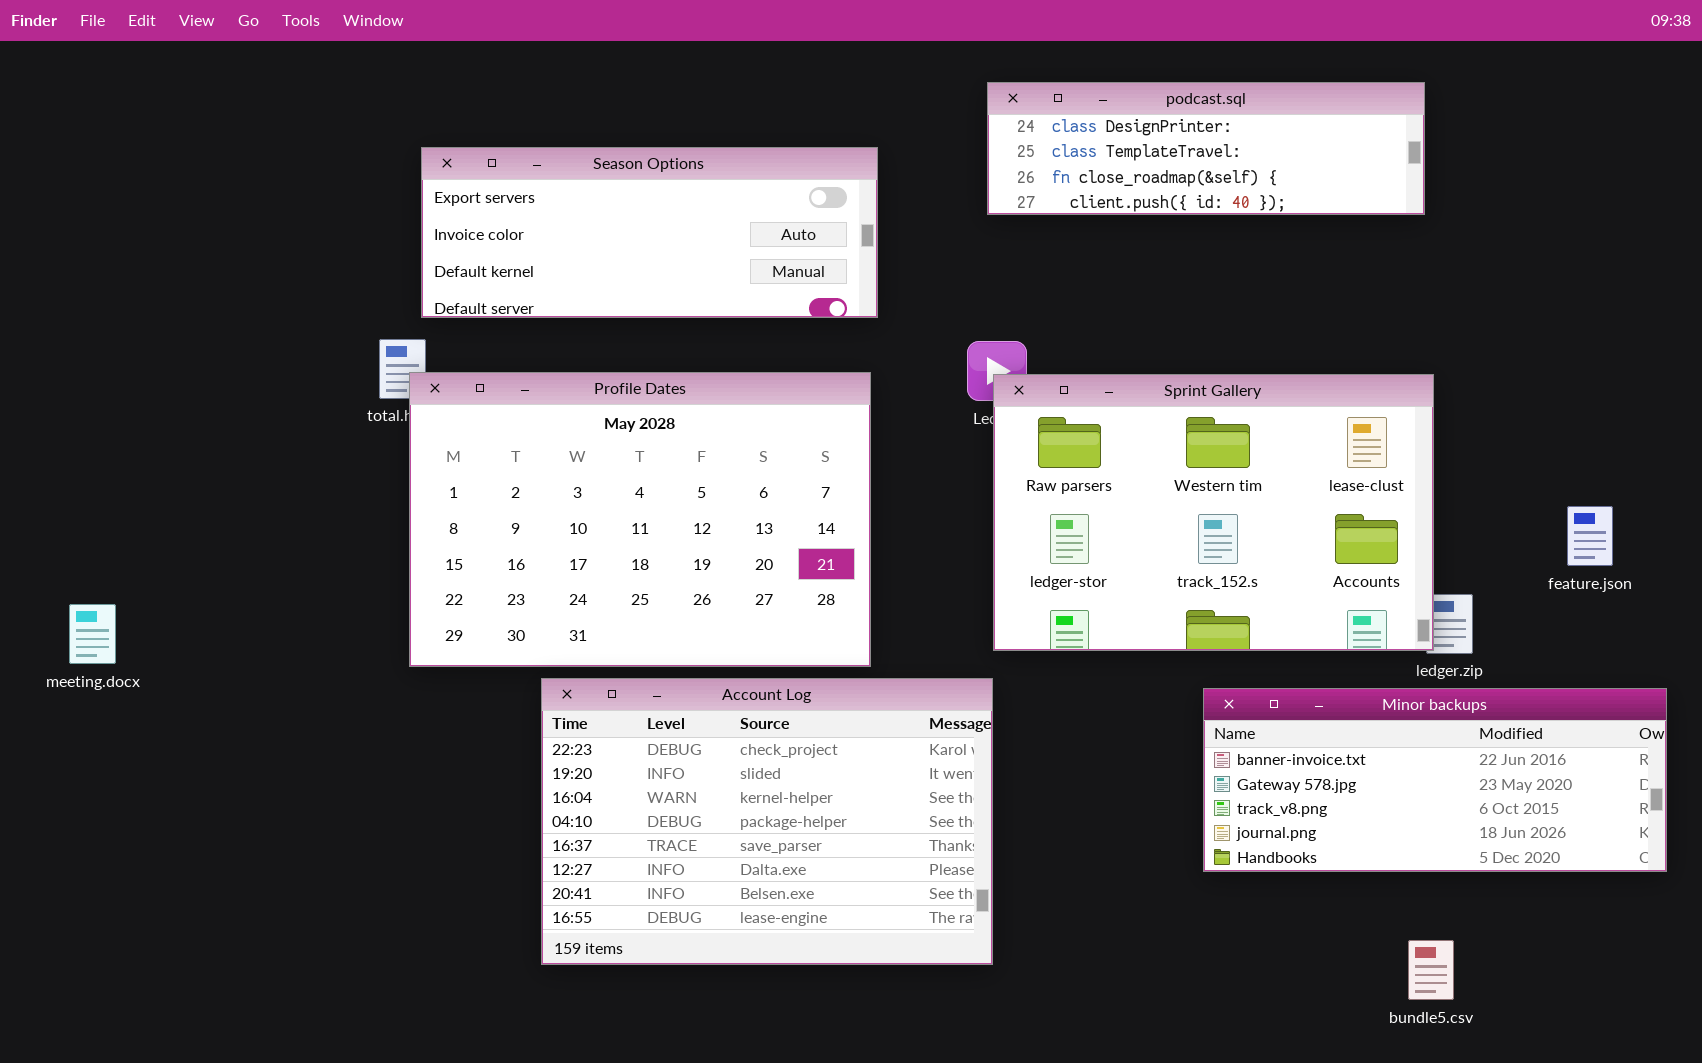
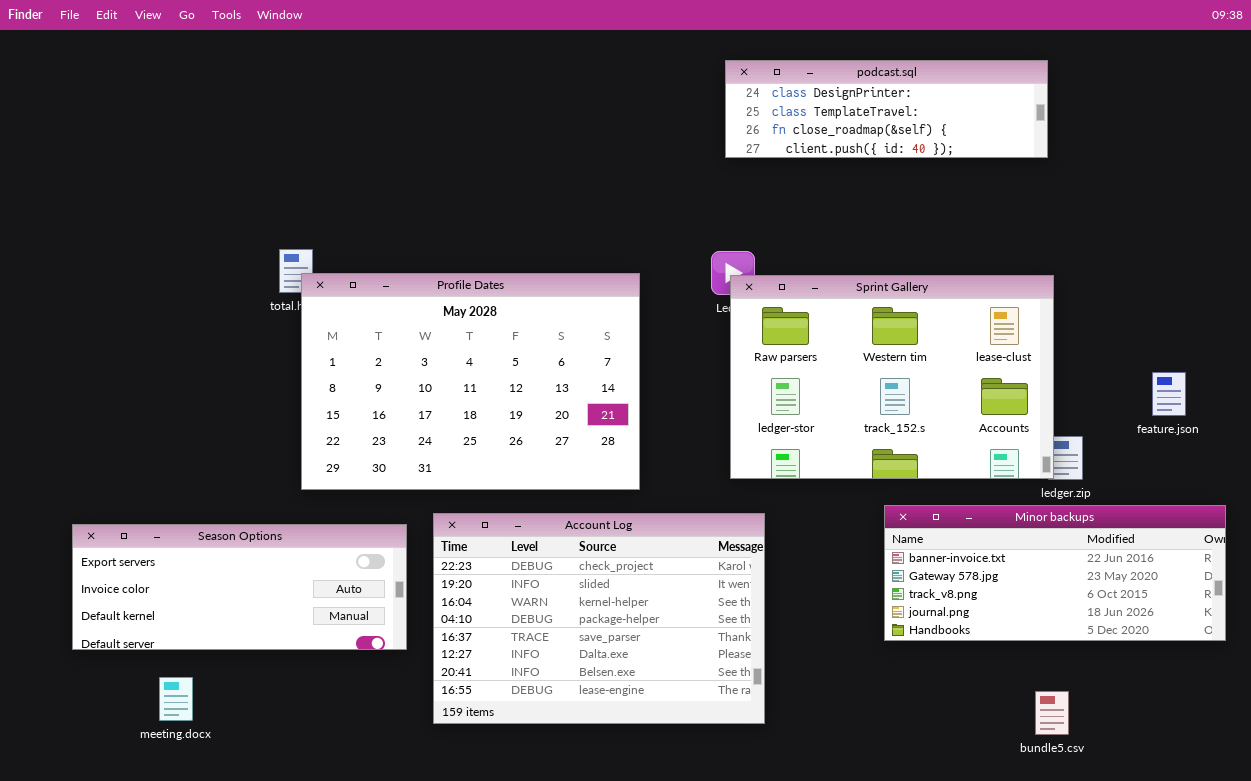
Season Options: [421,147,878,318] -> [72,524,407,650], moved
meeting.docx: [69,604,116,664] -> [159,677,193,721], moved
Account Log: [541,678,993,965] -> [433,513,765,724], moved

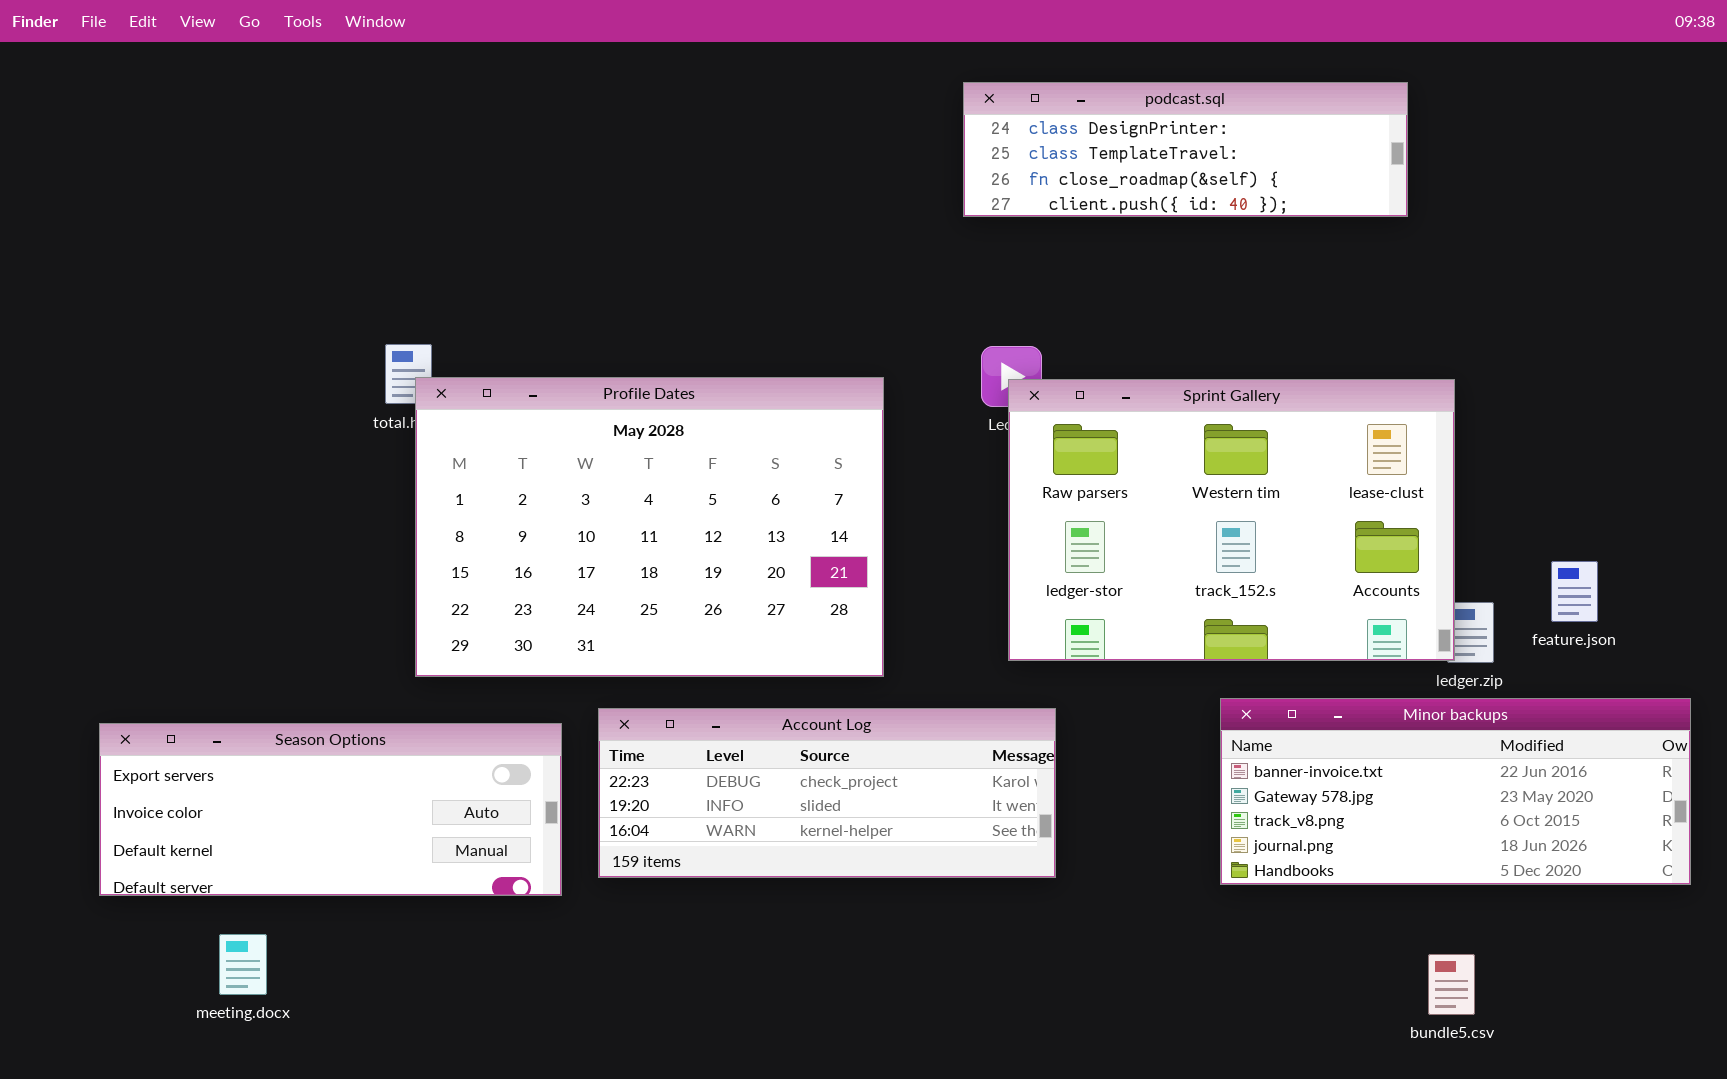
podcast.sql: [725,60,1048,158] -> [963,82,1408,217], moved
feature.json: [1152,372,1186,416] -> [1551,561,1598,622], moved
Account Log: [433,513,765,724] -> [598,708,1056,878], resized

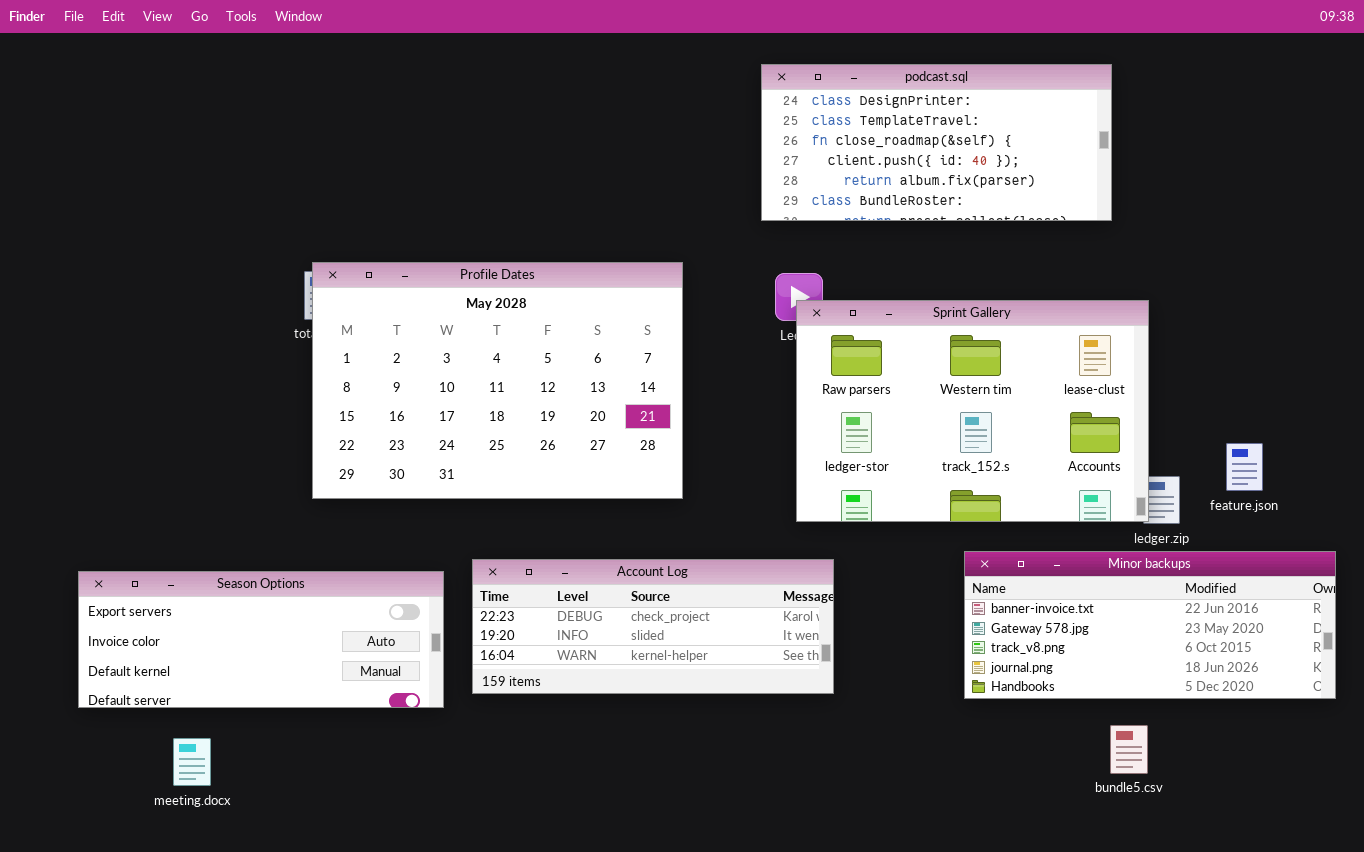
podcast.sql: [963,82,1408,217] -> [761,64,1112,221], resized
Profile Dates: [415,377,884,677] -> [312,262,683,499], moved
bundle5.csv: [1428,954,1475,1015] -> [1110,725,1148,774], moved

